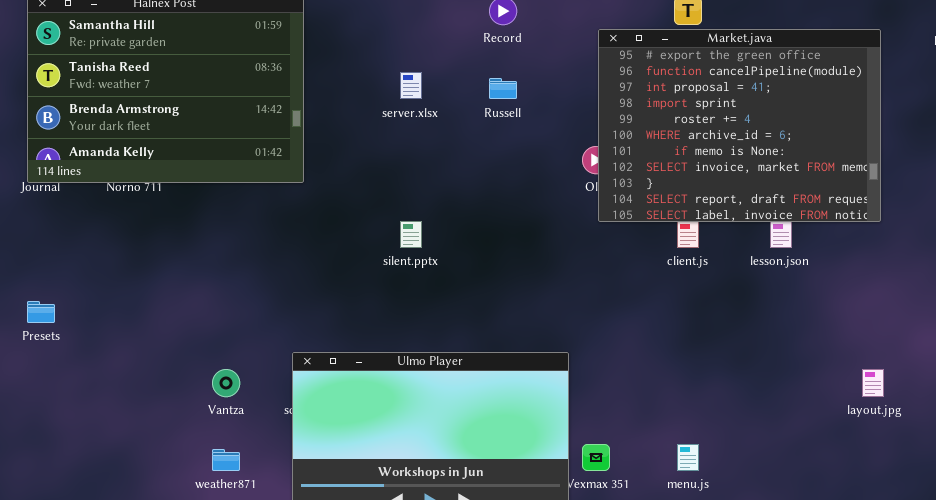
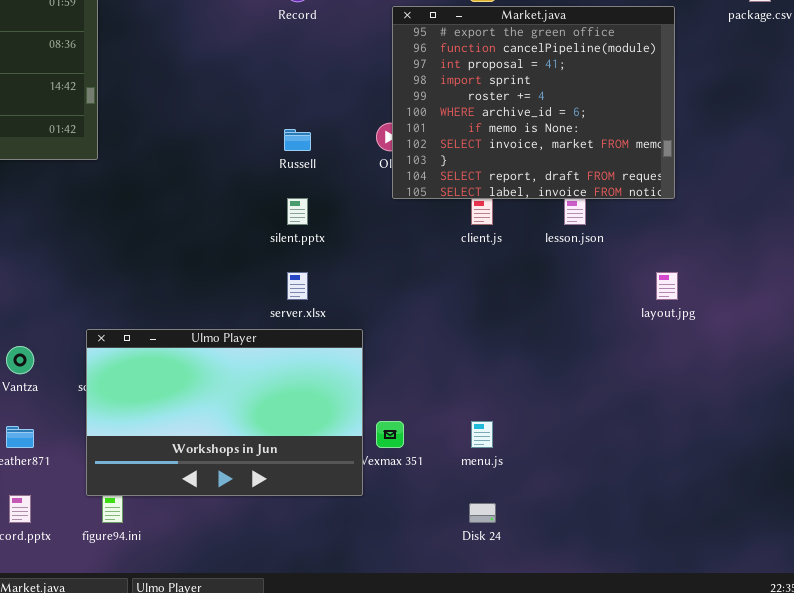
server.xlsx: [400,72,422,99] -> [287,272,308,300], moved
Russell: [489,78,517,99] -> [284,129,311,151], moved
silent.pptx: [400,221,422,248] -> [287,198,308,225], moved
layout.jpg: [862,369,884,397] -> [656,272,678,300], moved

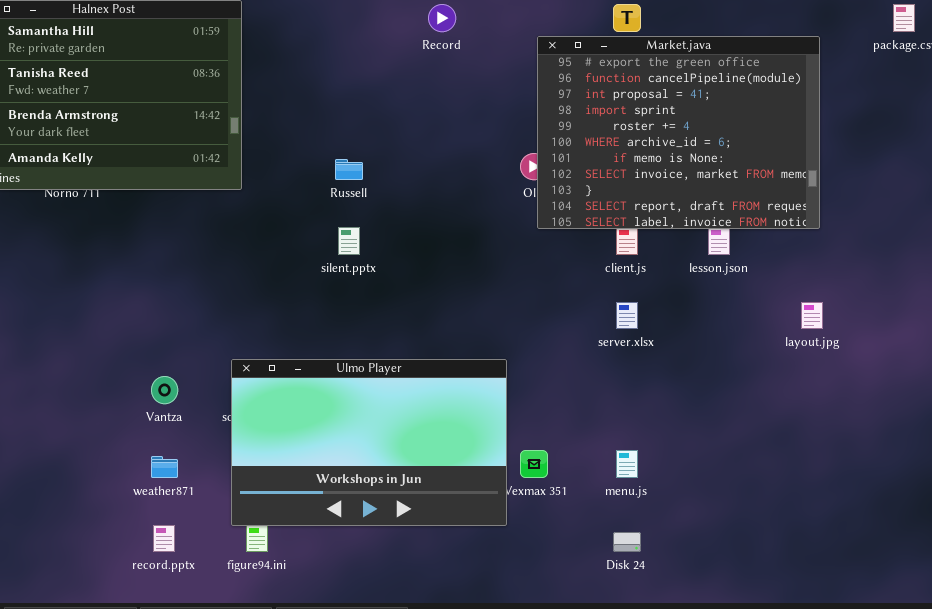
Russell: [284,129,311,151] -> [335,159,363,180], moved
silent.pptx: [287,198,308,225] -> [338,227,360,255], moved
server.xlsx: [287,272,308,300] -> [616,302,638,329], moved

